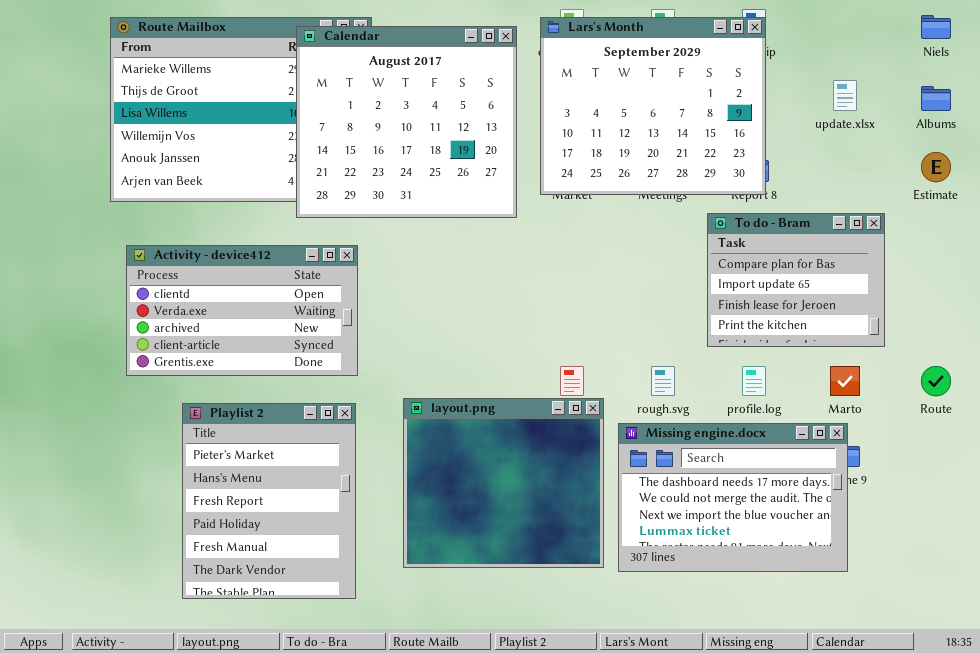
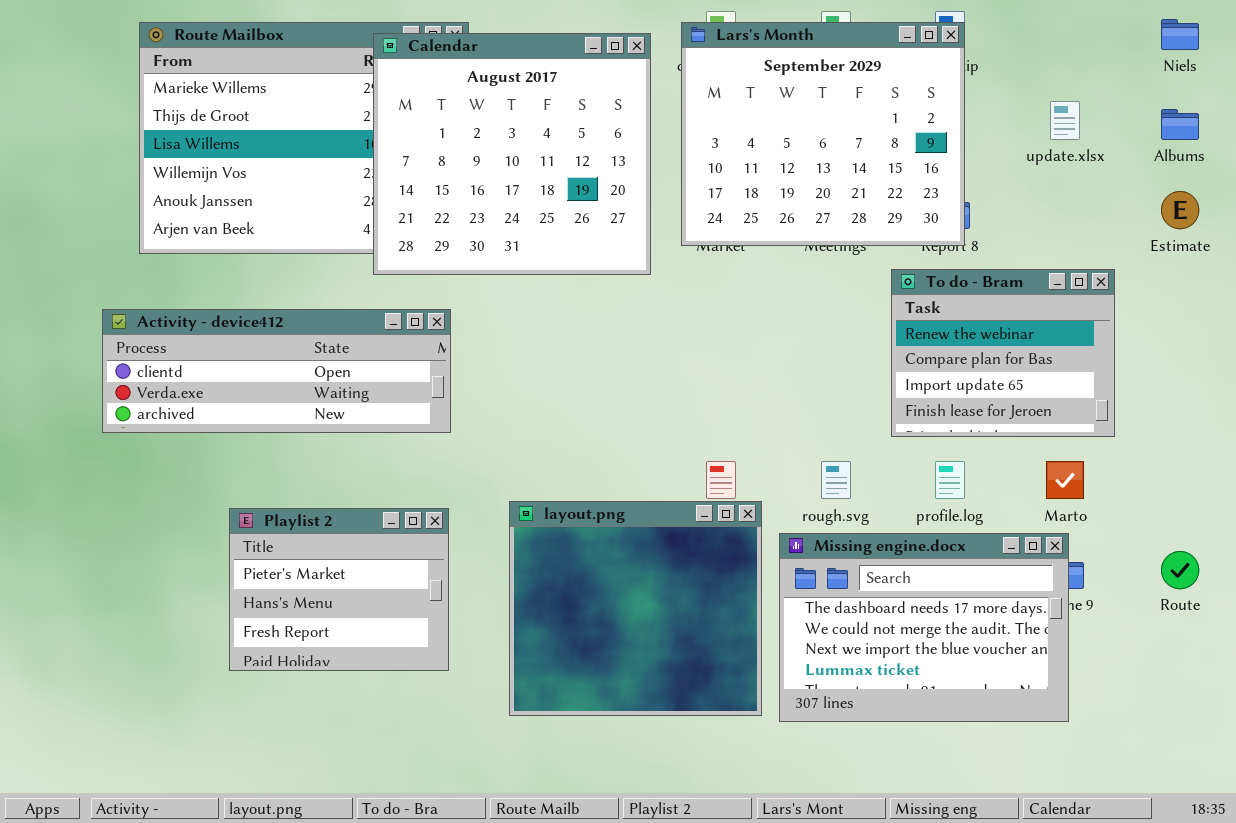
To do - Bram: [707,213,885,347] -> [891,269,1115,437], scrolled up 1 row
Activity - device412: [126,245,358,376] -> [102,309,451,433], resized
Route: [921,366,951,396] -> [1161,551,1199,589], moved
Playlist 2: [182,403,356,599] -> [229,508,449,671], resized

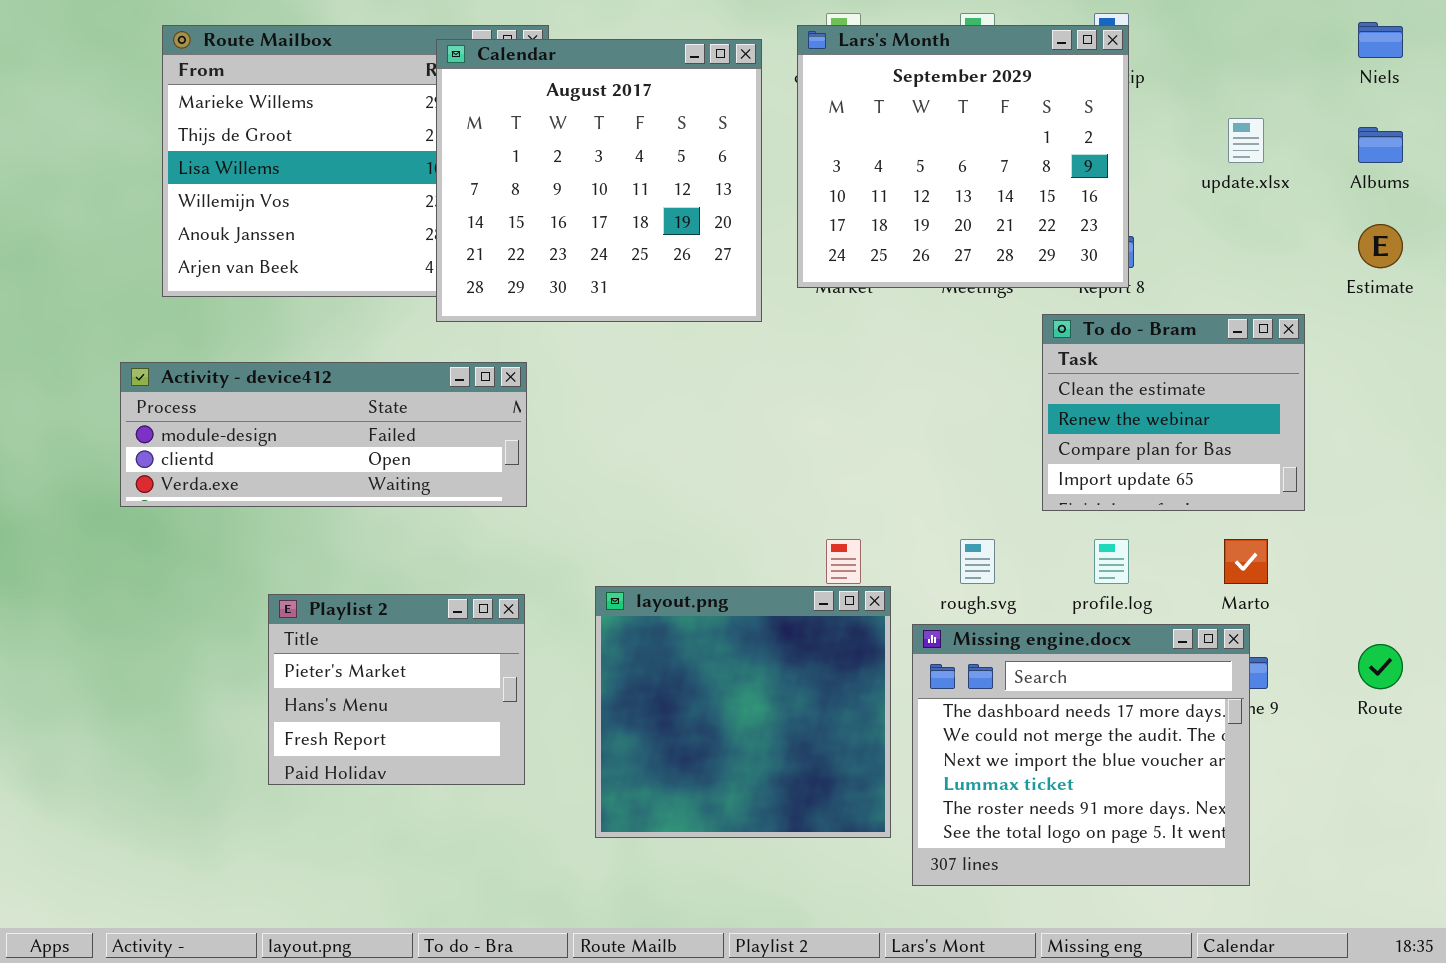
To do - Bram: [891,269,1115,437] -> [1042,314,1305,511], scrolled up 1 row
Activity - device412: [102,309,451,433] -> [120,362,527,507], scrolled up 1 row
Missing engine.docx: [779,533,1069,722] -> [912,624,1250,886], resized

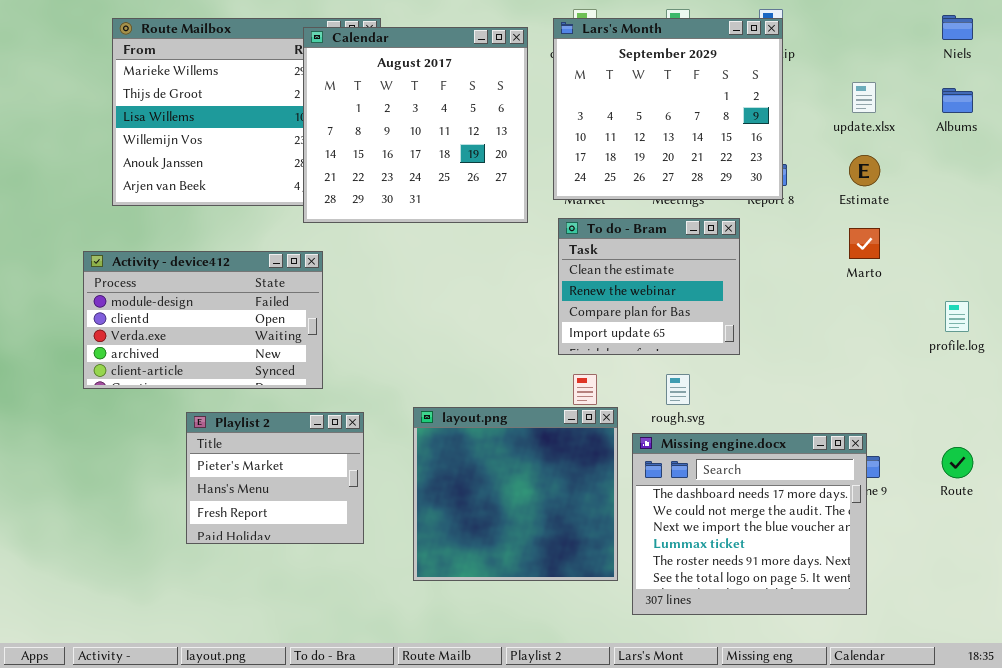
Estimate: [1358,224,1403,268] -> [849,155,880,186], moved
To do - Bram: [1042,314,1305,511] -> [558,218,740,355], moved
Activity - device412: [120,362,527,507] -> [83,251,323,389], resized
profile.log: [1094,539,1129,584] -> [945,301,969,332], moved
Marto: [1224,539,1268,584] -> [849,228,880,259], moved

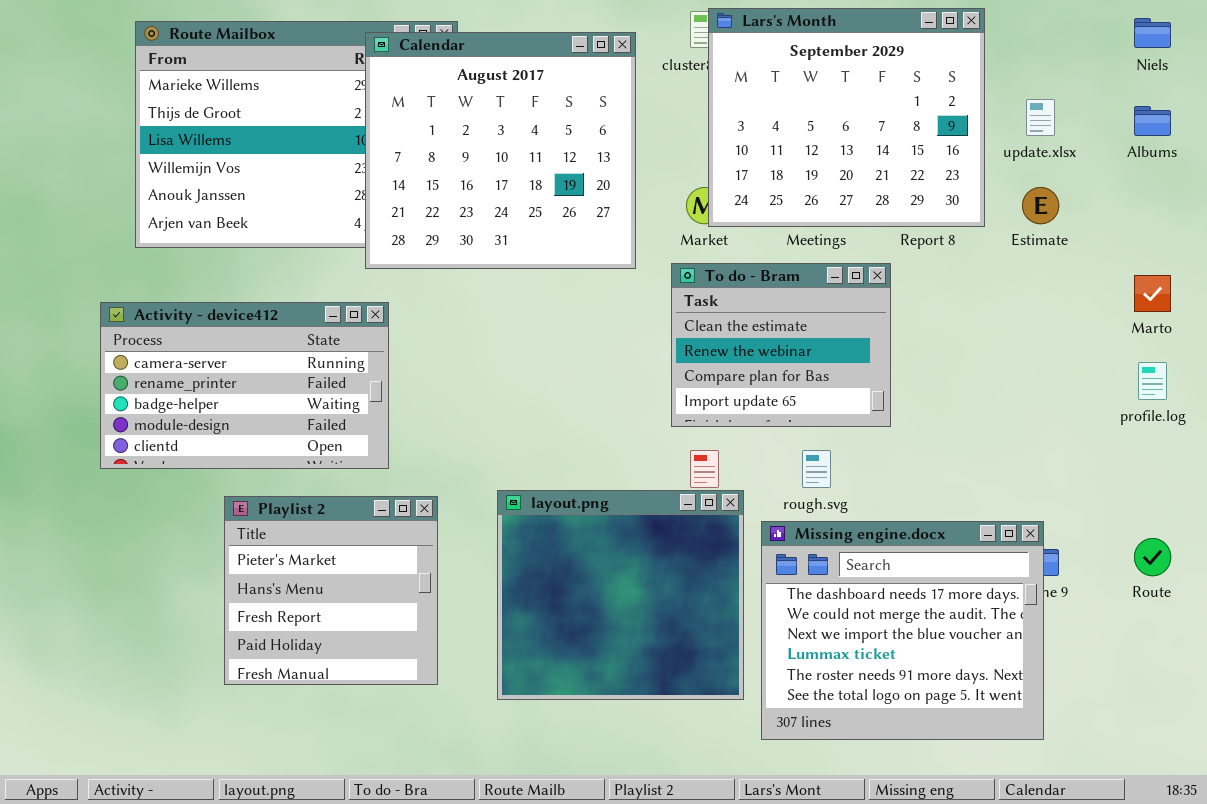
Lars's Month: [553,18,783,200] -> [708,8,985,227], moved
Marto: [849,228,880,259] -> [1134,275,1171,312], moved
Activity - device412: [83,251,323,389] -> [100,302,389,469], scrolled up 3 rows
Playlist 2: [186,412,364,544] -> [224,496,438,685], resized

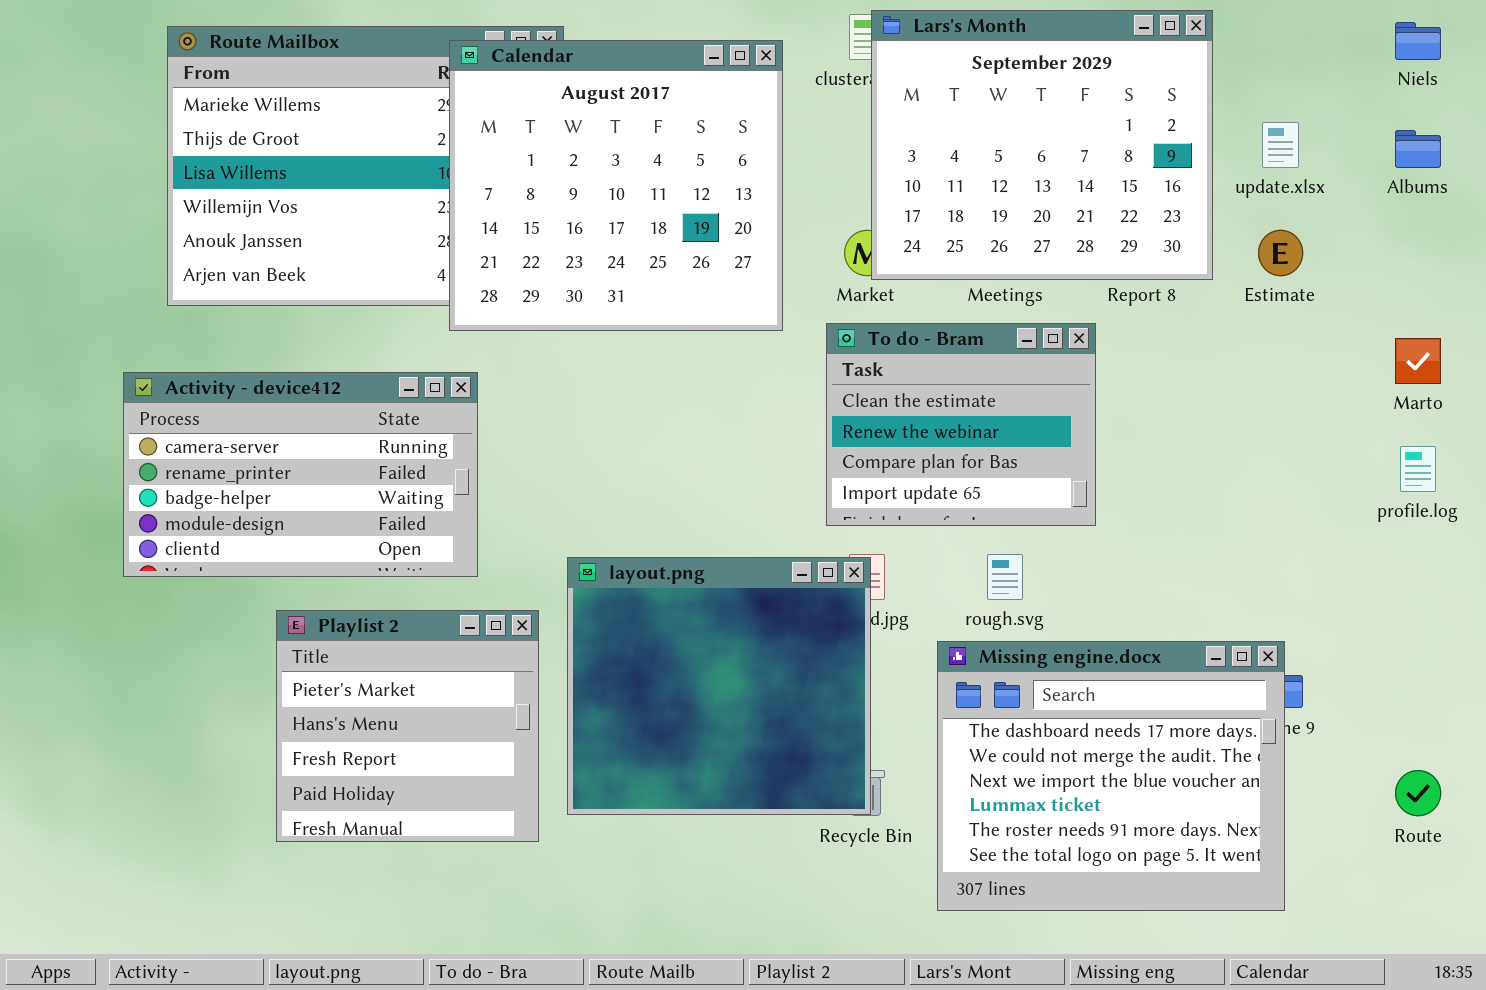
layout.png: [497,490,744,700] -> [567,557,871,815], moved
Route: [1134,538,1171,576] -> [1395,770,1441,816], moved

